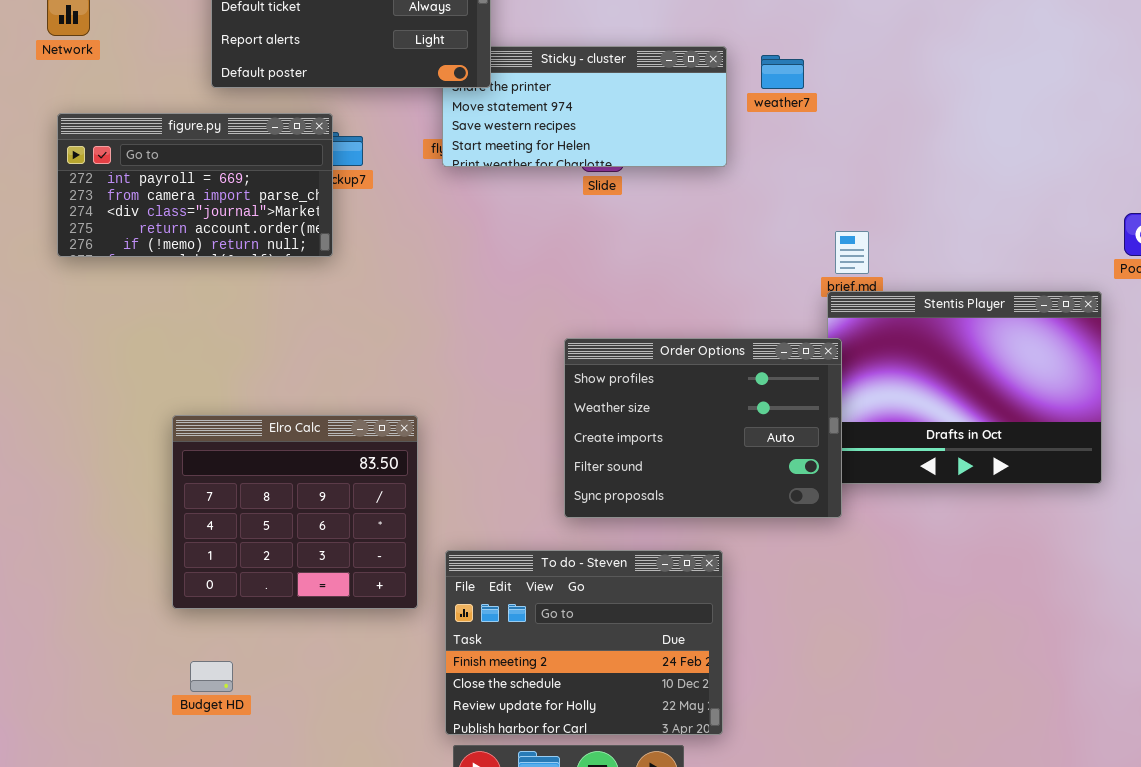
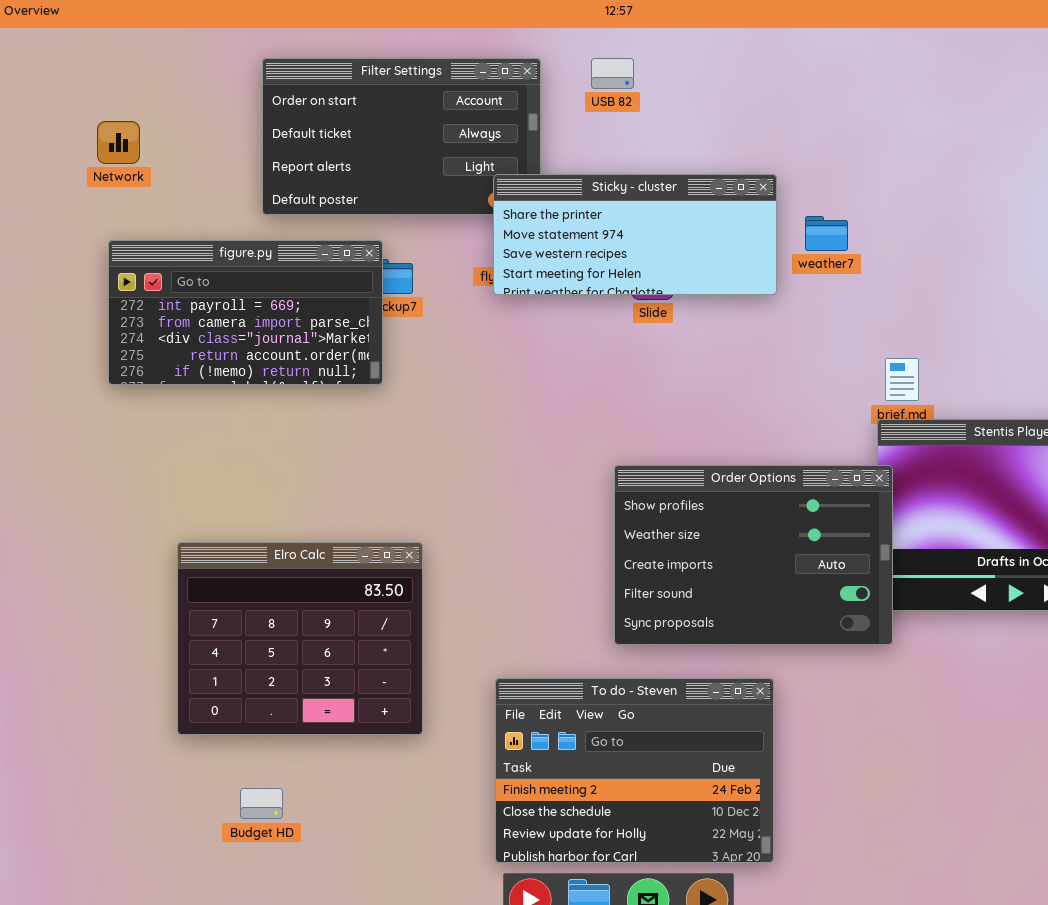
Sticky - cluster: [442,46,727,167] -> [493,174,777,295], raised
weather7: [761,55,804,89] -> [805,216,848,251], moved
Elro Calc: [172,415,418,609] -> [177,542,423,735], moved

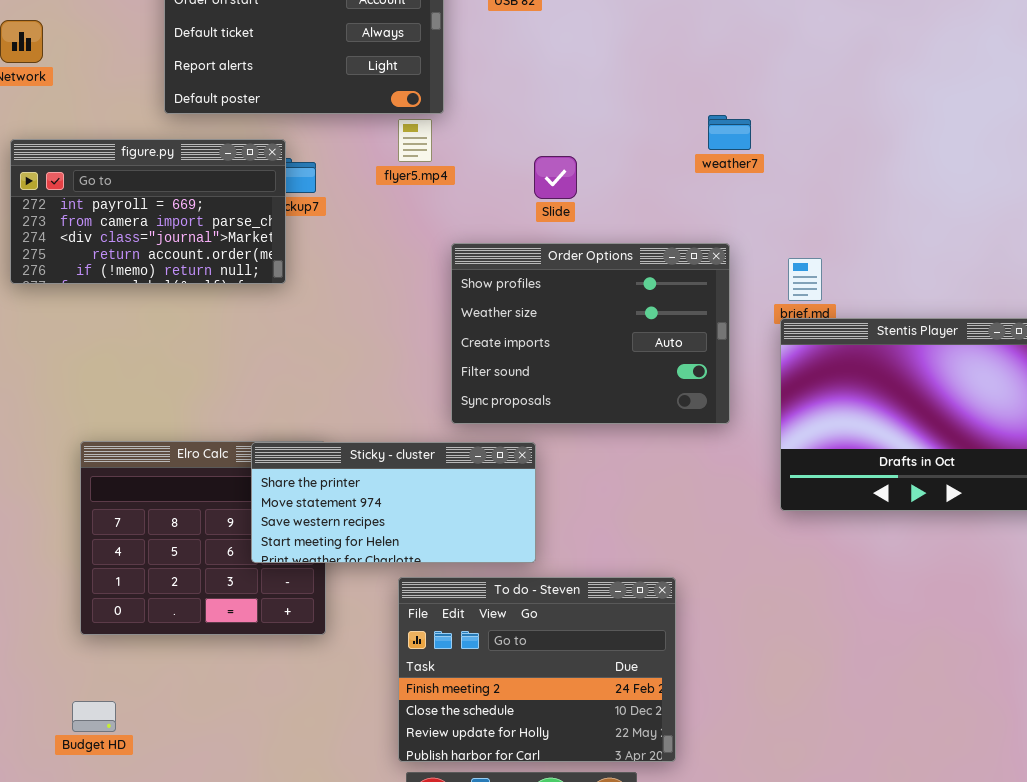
Sticky - cluster: [493,174,777,295] -> [251,442,536,563], moved
Order Options: [614,465,893,645] -> [451,243,730,424], moved
Budget HD: [240,788,283,819] -> [72,701,116,732], moved

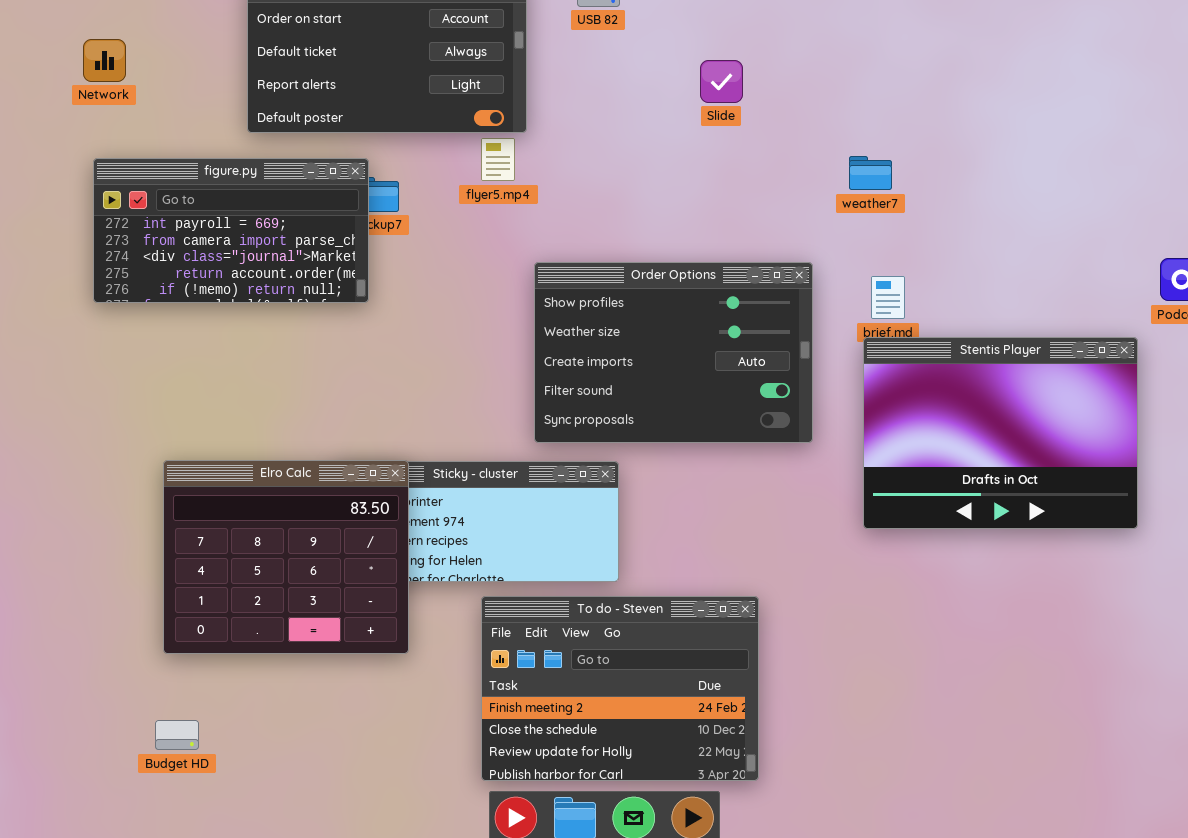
weather7: [708,115,751,150] -> [849,156,892,190], moved
Slide: [534,156,577,199] -> [700,60,743,103], moved
Elro Calc: [80,441,326,635] -> [163,460,409,654], raised

